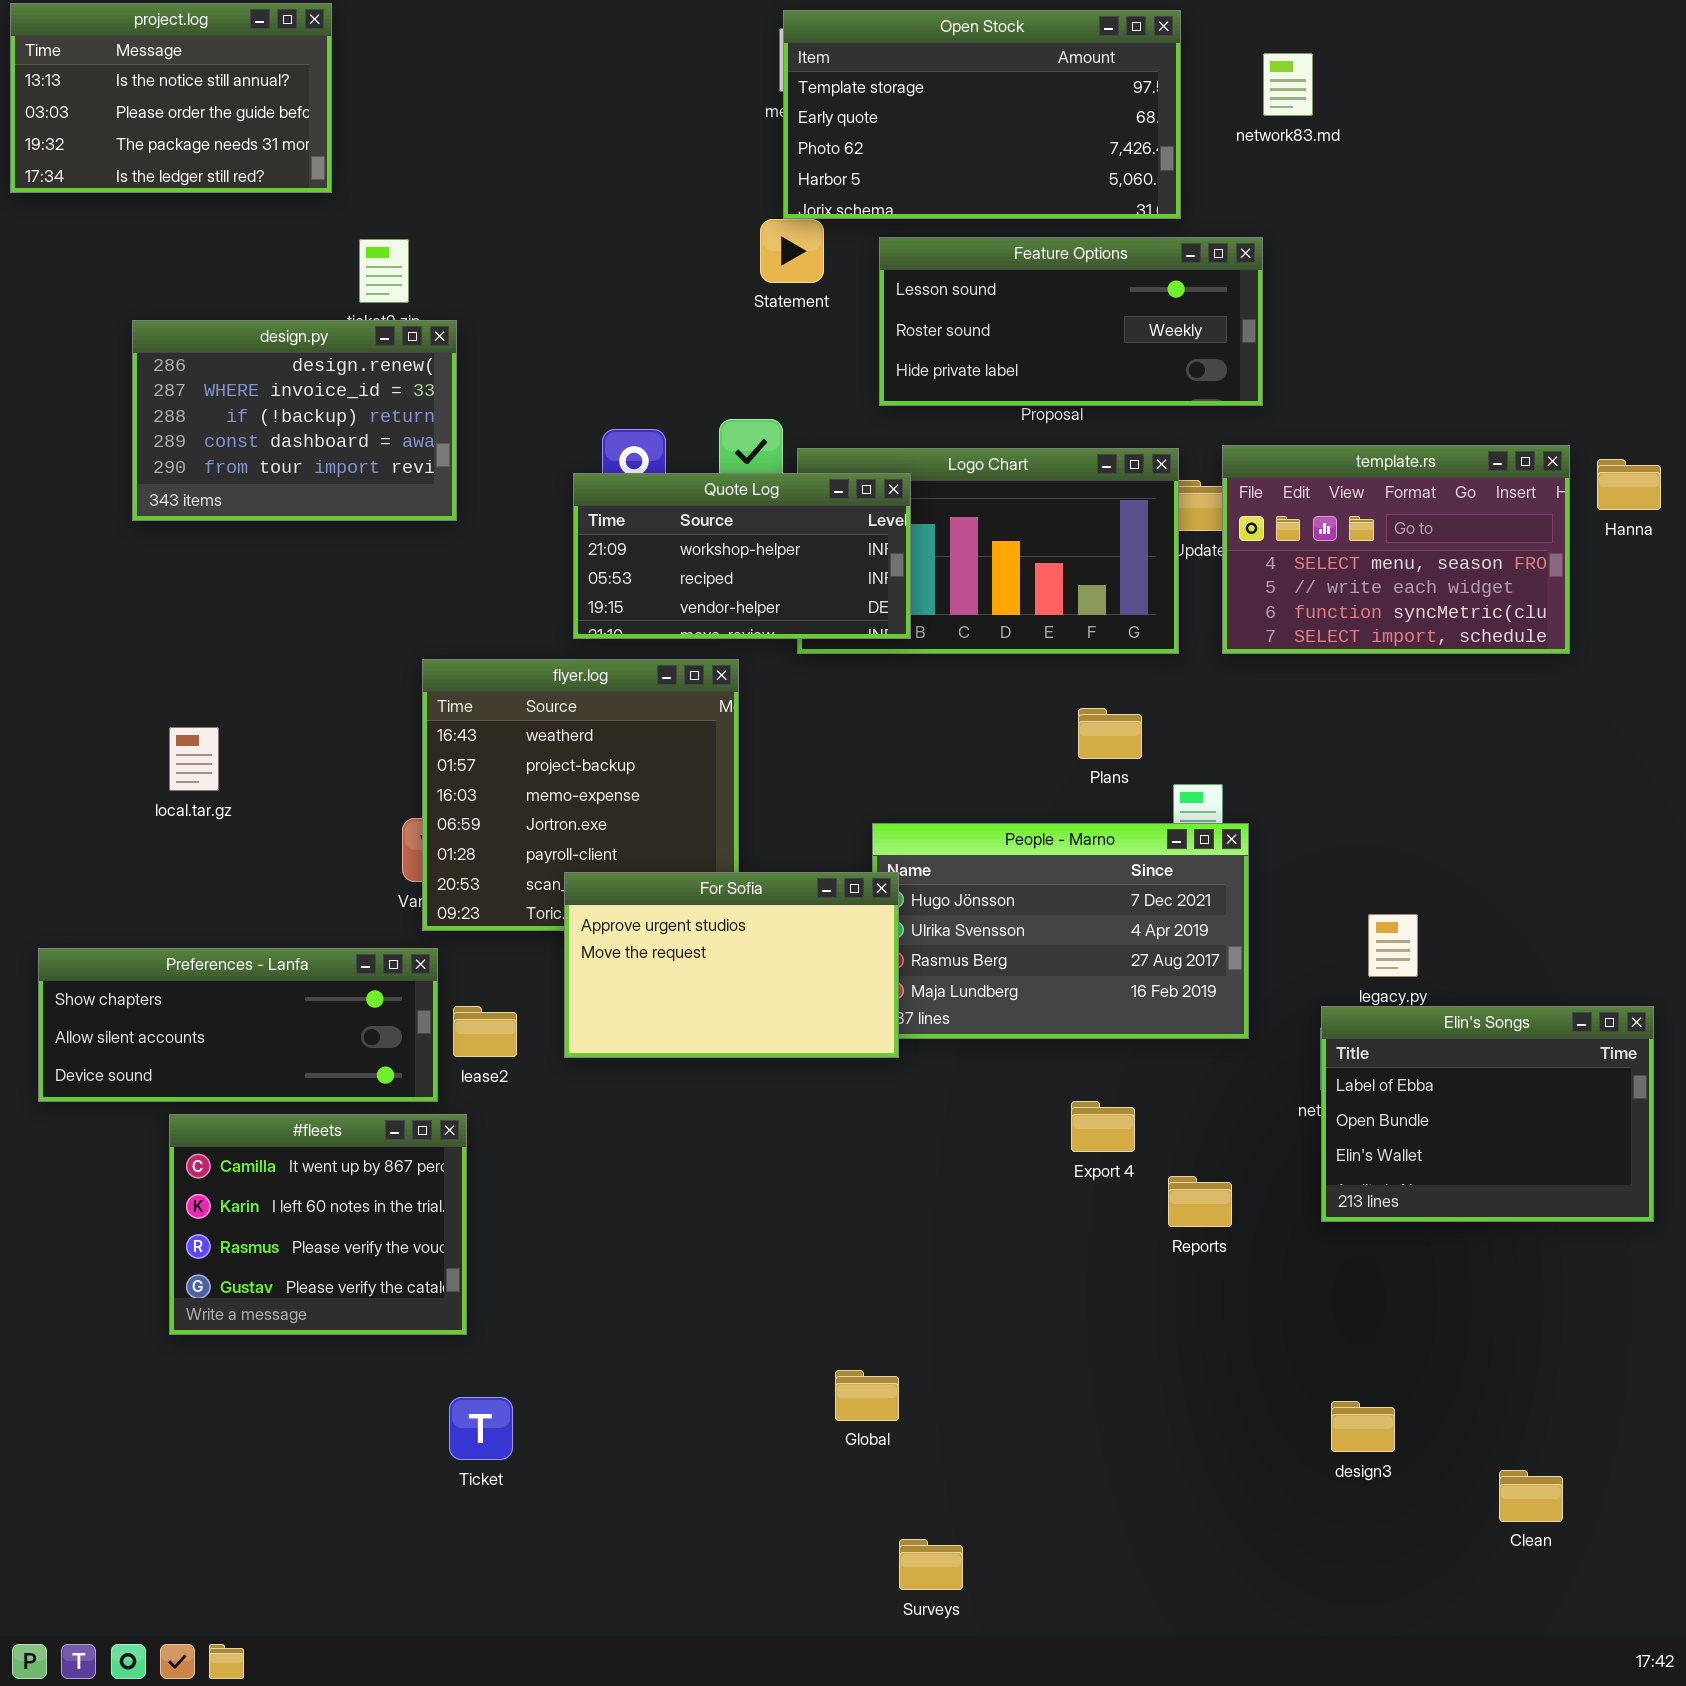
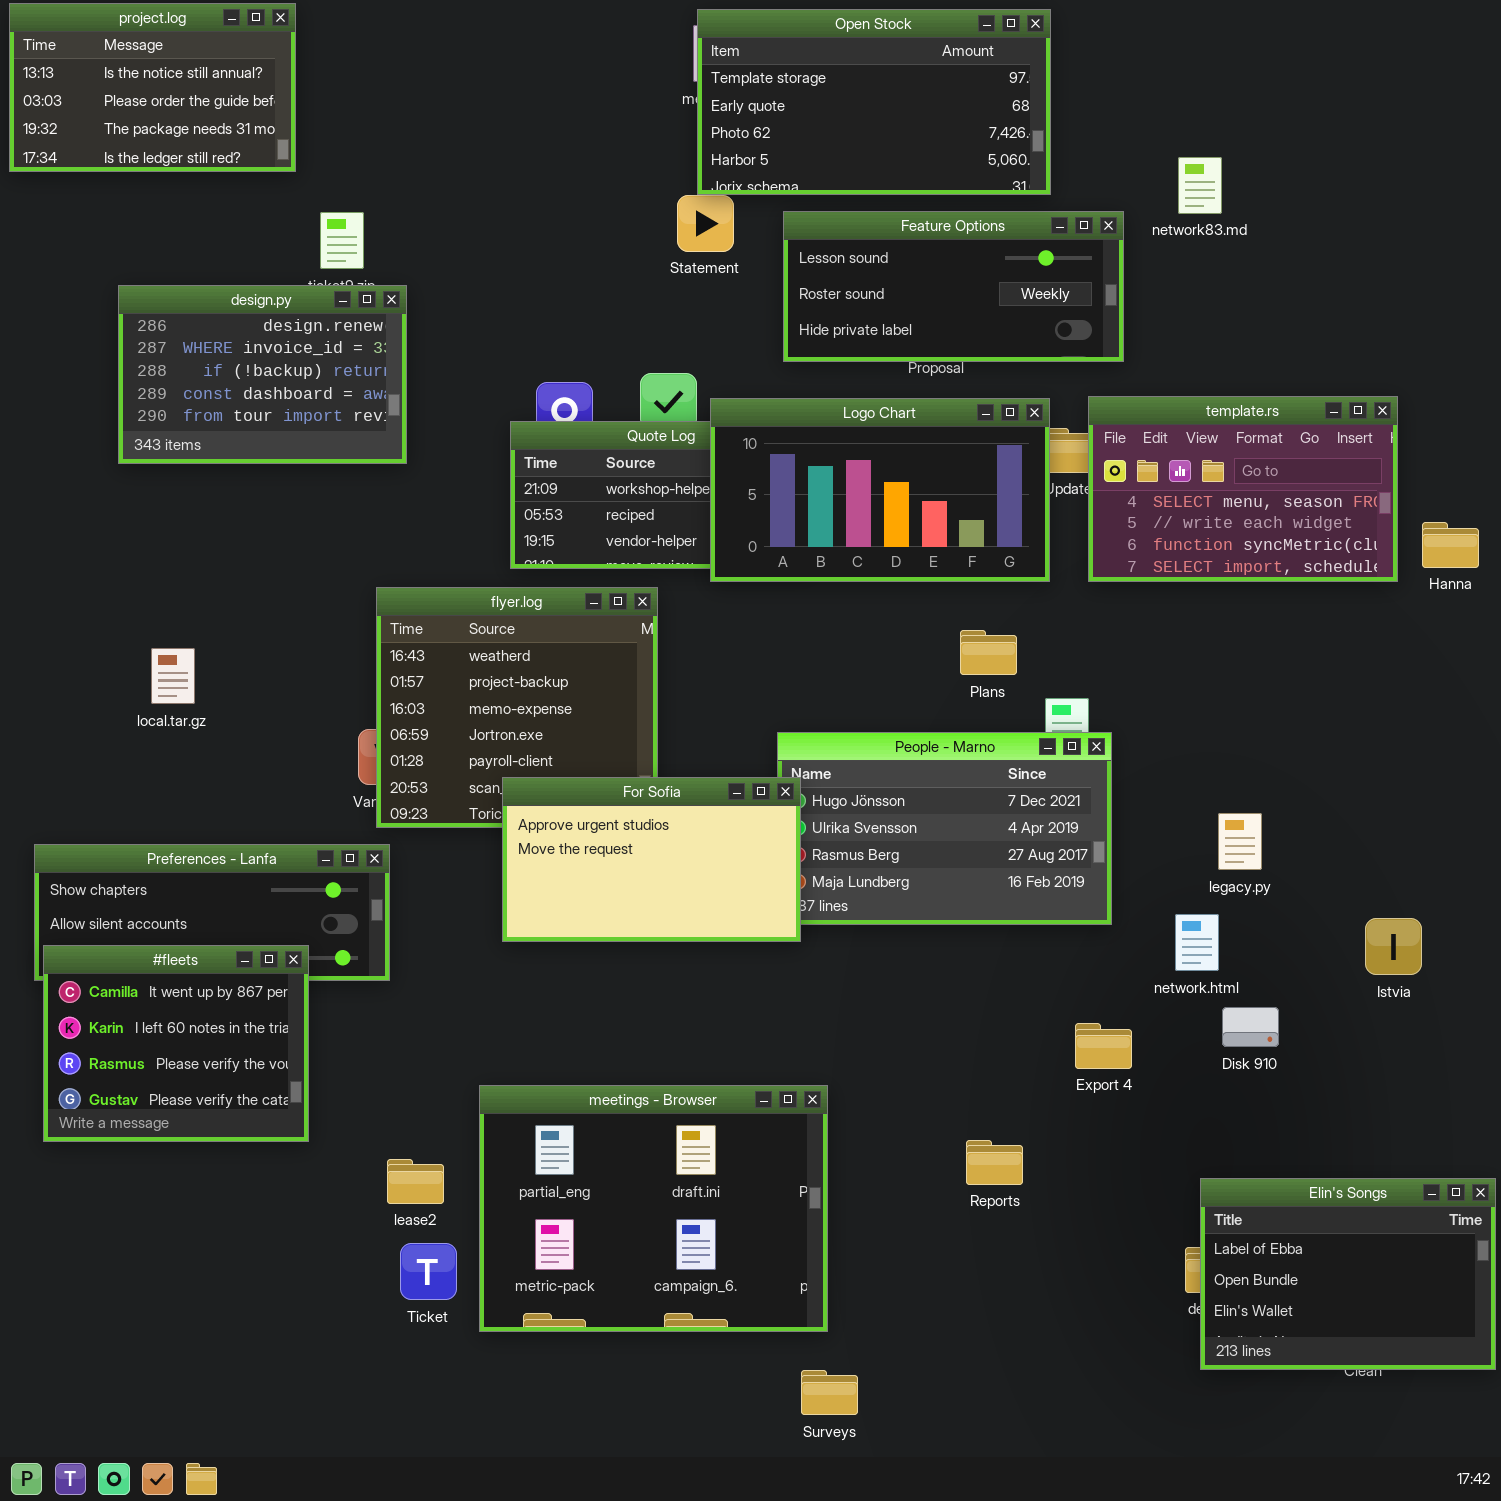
network83.md: [1263,53,1313,116] -> [1178,157,1222,214], moved
Logo Chart: [797,448,1179,654] -> [710,398,1050,582], raised
Hanna: [1597,459,1661,510] -> [1422,522,1479,568], moved
lease2: [453,1006,517,1057] -> [387,1159,444,1204], moved
Elin's Songs: [1321,1006,1654,1222] -> [1200,1178,1496,1370], moved
Export 4: [1071,1101,1135,1152] -> [1075,1023,1132,1069], moved
#fleets: [169,1114,467,1335] -> [43,945,309,1142], moved
Reports: [1168,1176,1232,1227] -> [966,1140,1023,1185], moved
meetings - Browser: none -> [479,1085,828,1332], opened

